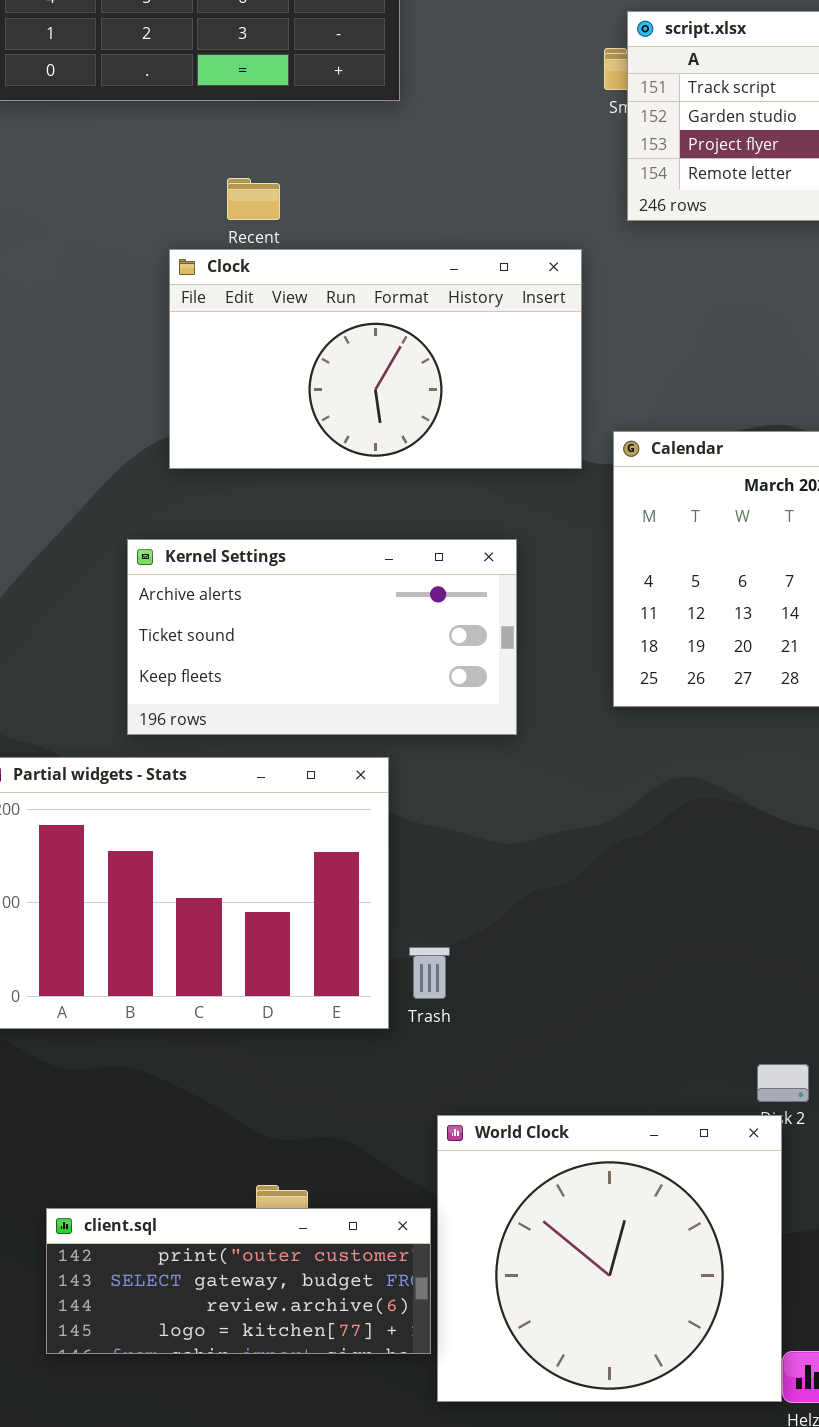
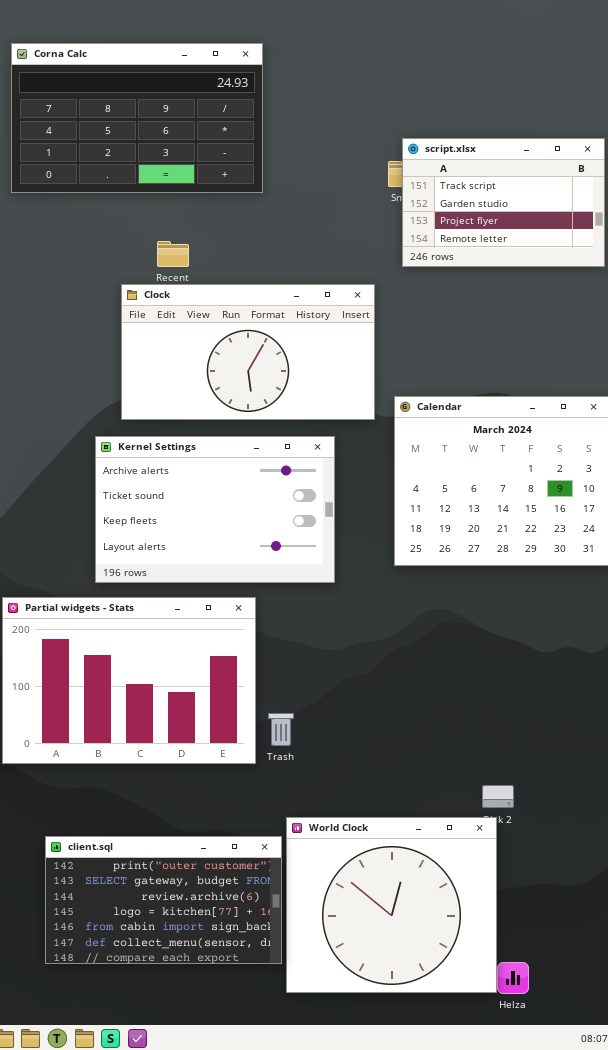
Kernel Settings: [127,539,517,735] -> [95,436,335,583], resized
client.sql: [46,1208,431,1354] -> [45,836,282,964], resized

